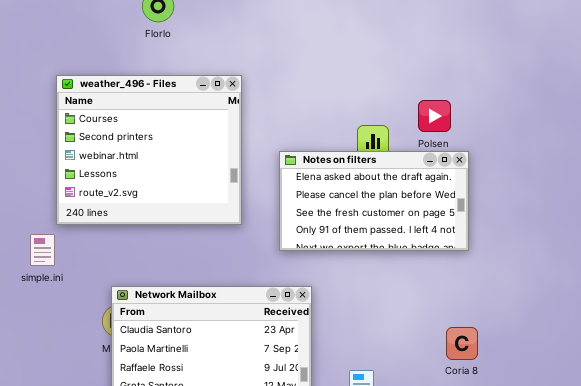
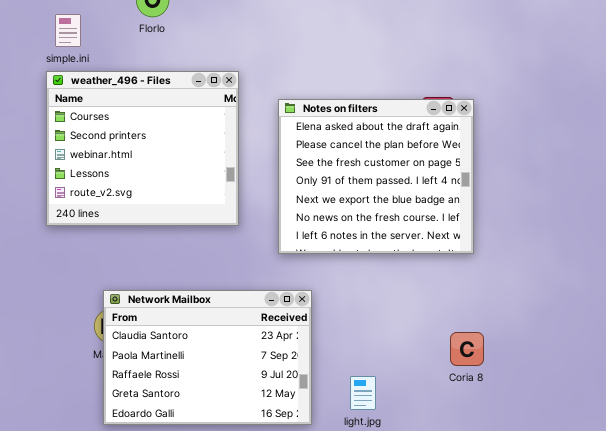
Notes on filters: [279,151,469,251] -> [278,99,474,254], resized
simple.ini: [30,234,55,266] -> [55,14,81,47], moved

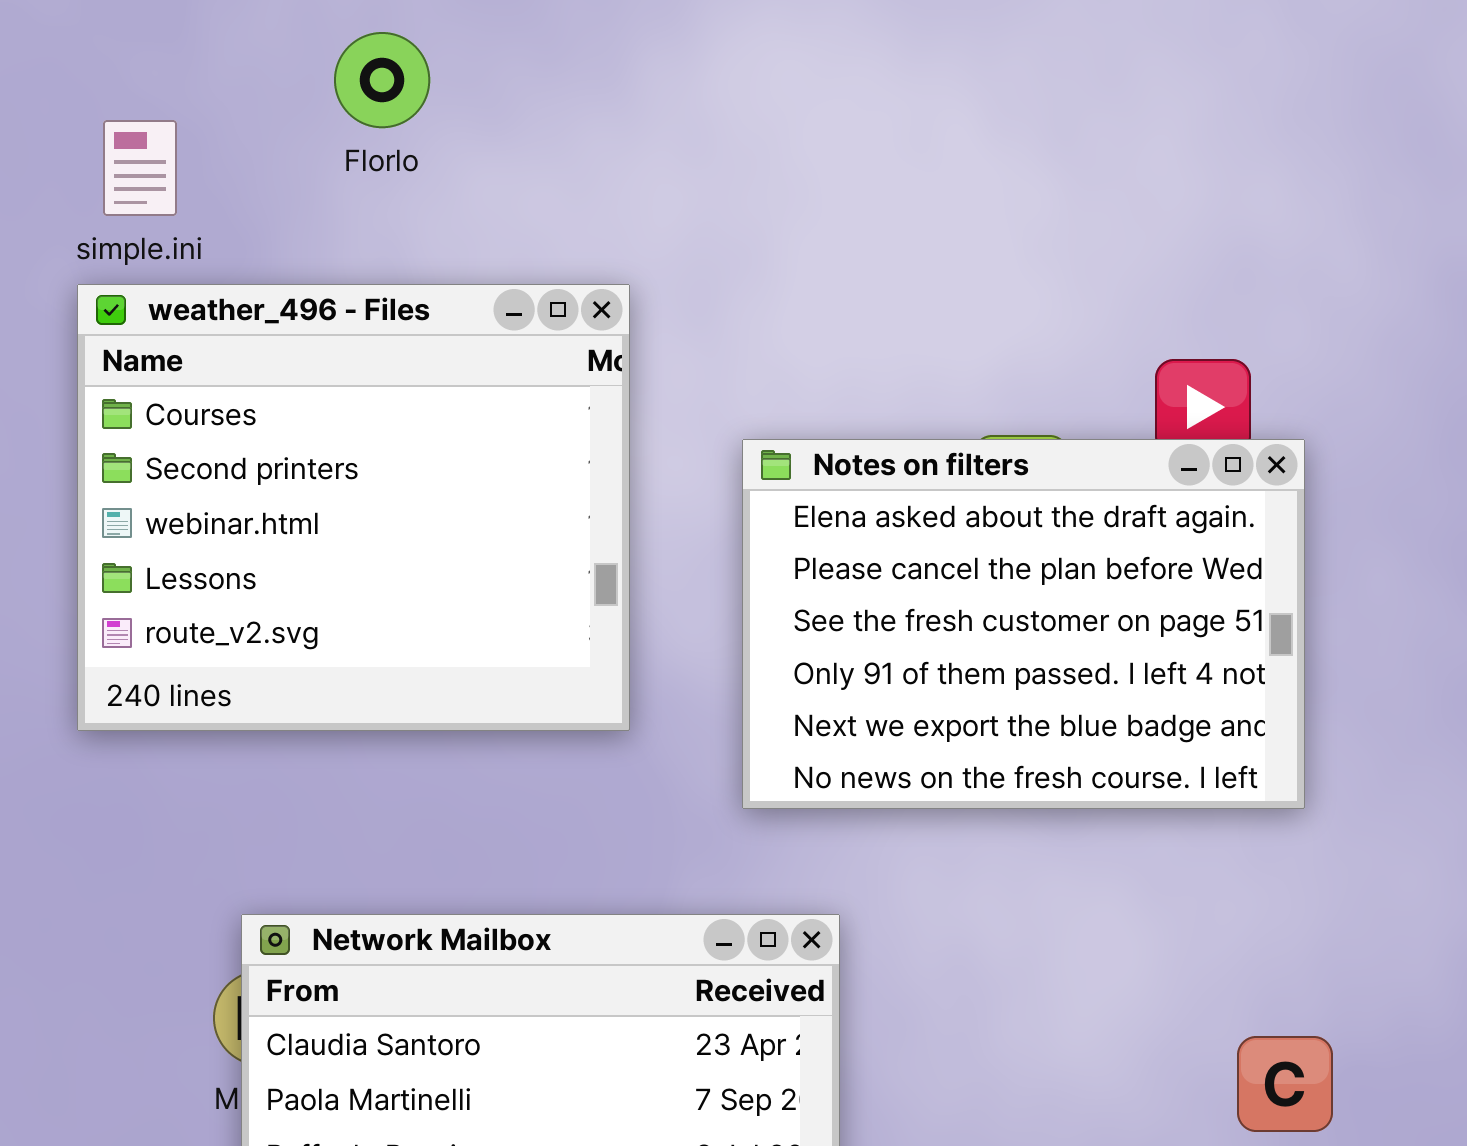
Notes on filters: [278,99,474,254] -> [742,439,1305,809], resized

